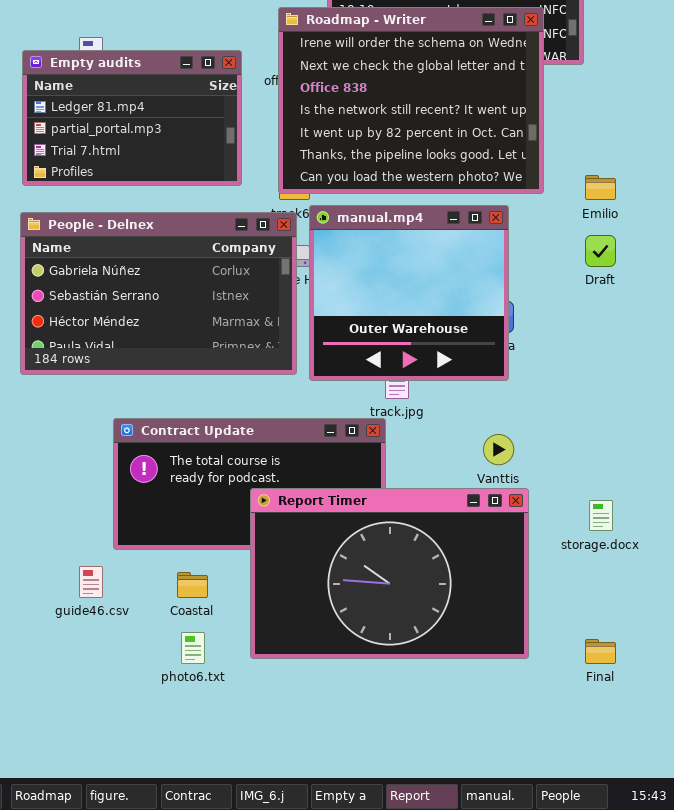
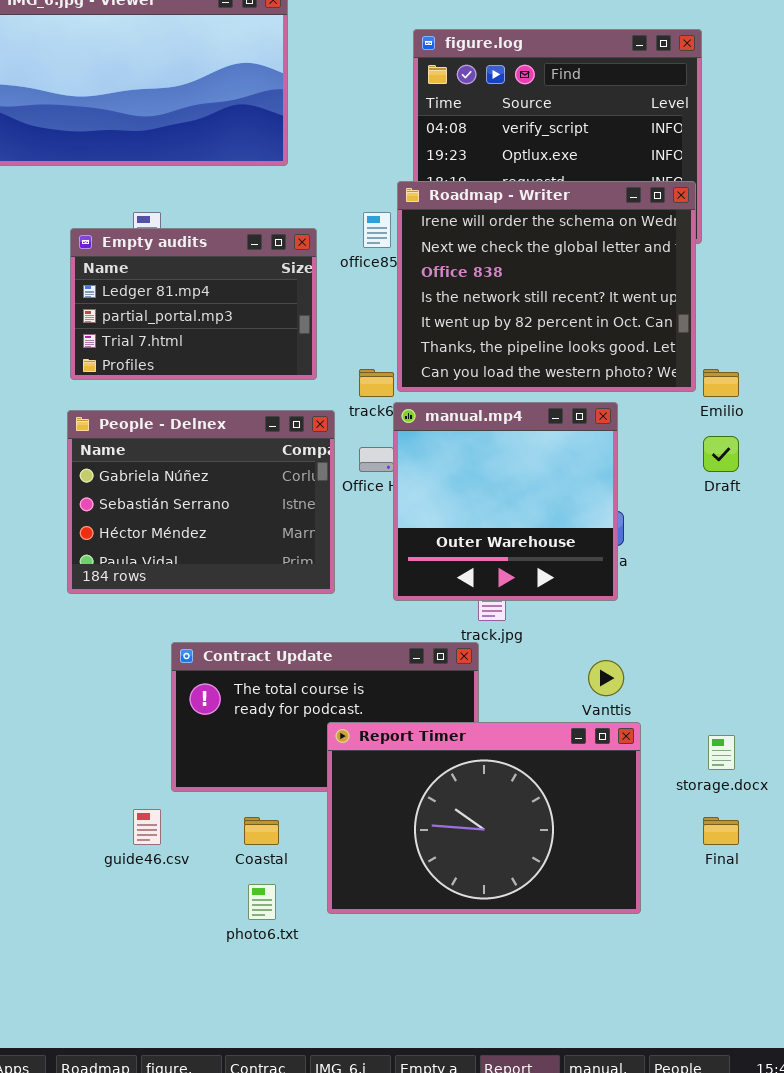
Roadmap - Writer: [278,7,544,194] -> [397,181,696,392], moved
People - Delnex: [20,212,297,375] -> [67,410,335,594], resized
Final: [585,639,616,664] -> [703,817,739,845], moved

